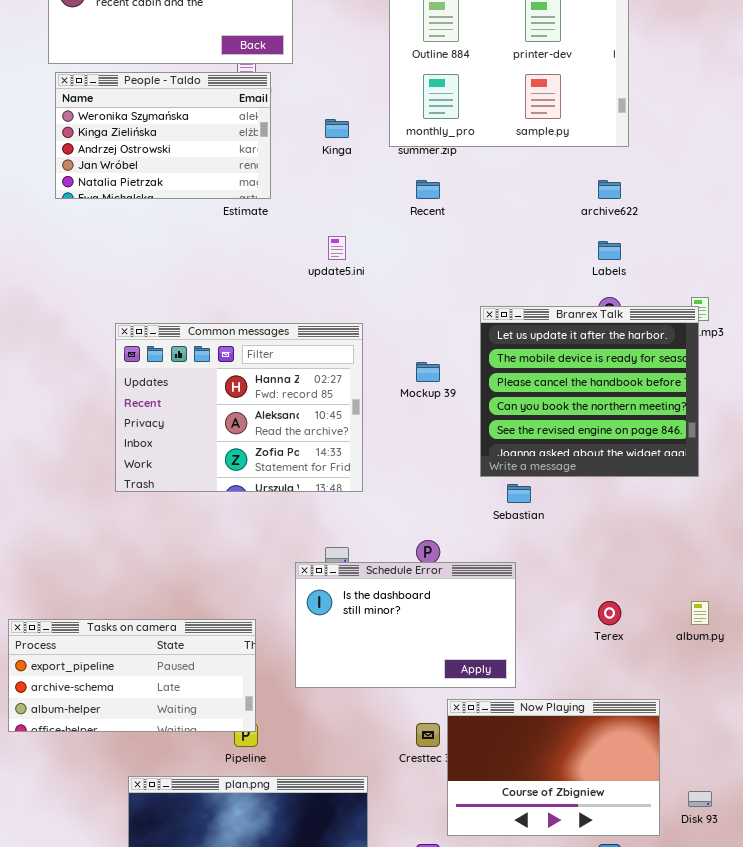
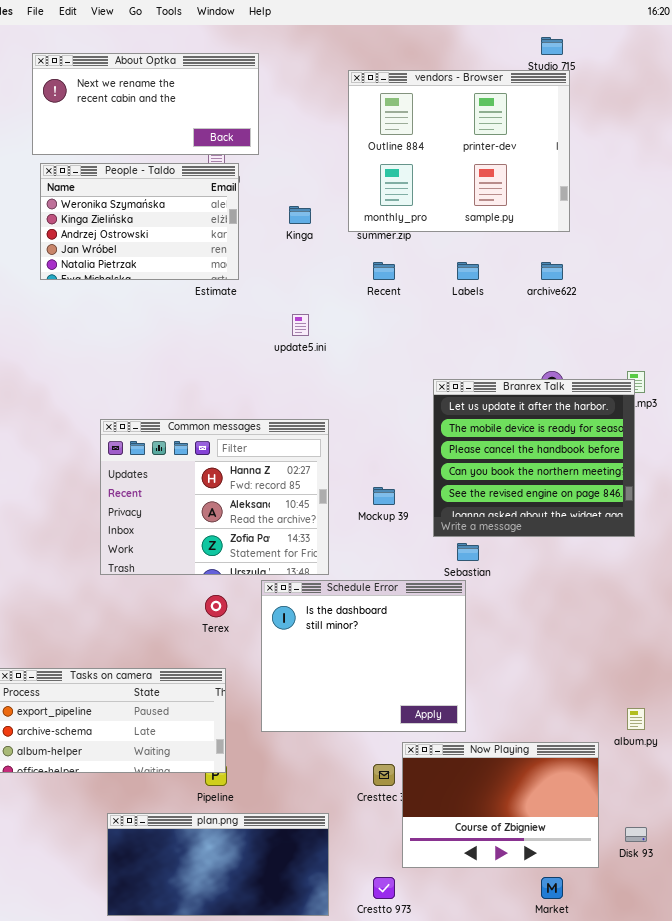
Labels: [598,241,621,260] -> [457,262,479,280], moved
Common messages: [115,323,363,492] -> [100,419,329,575], moved
Mockup 39: [416,362,440,382] -> [373,487,395,505], moved
Schedule Error: [295,562,516,688] -> [261,580,466,732], resized
Terex: [598,601,621,625] -> [205,595,227,617], moved
album.py: [691,601,709,625] -> [627,708,645,730], moved

